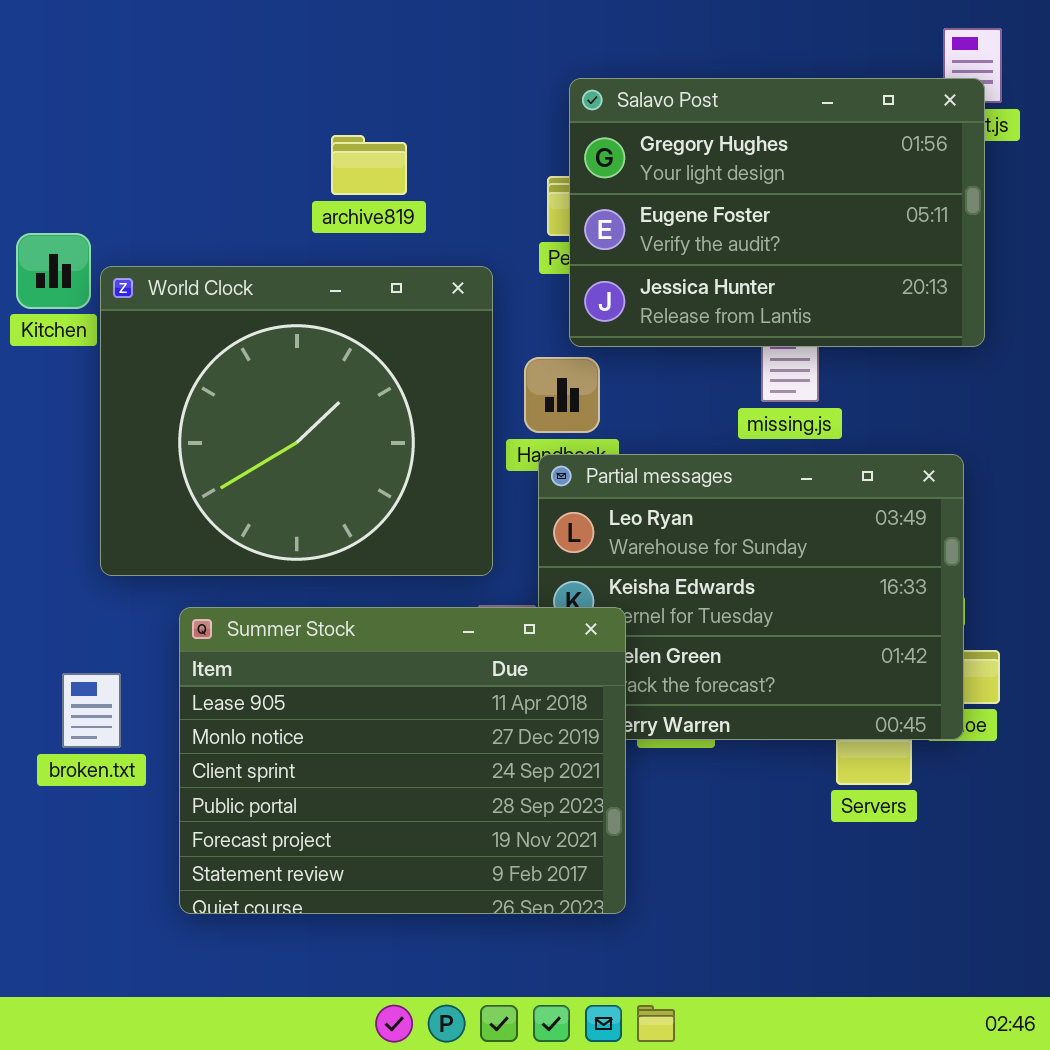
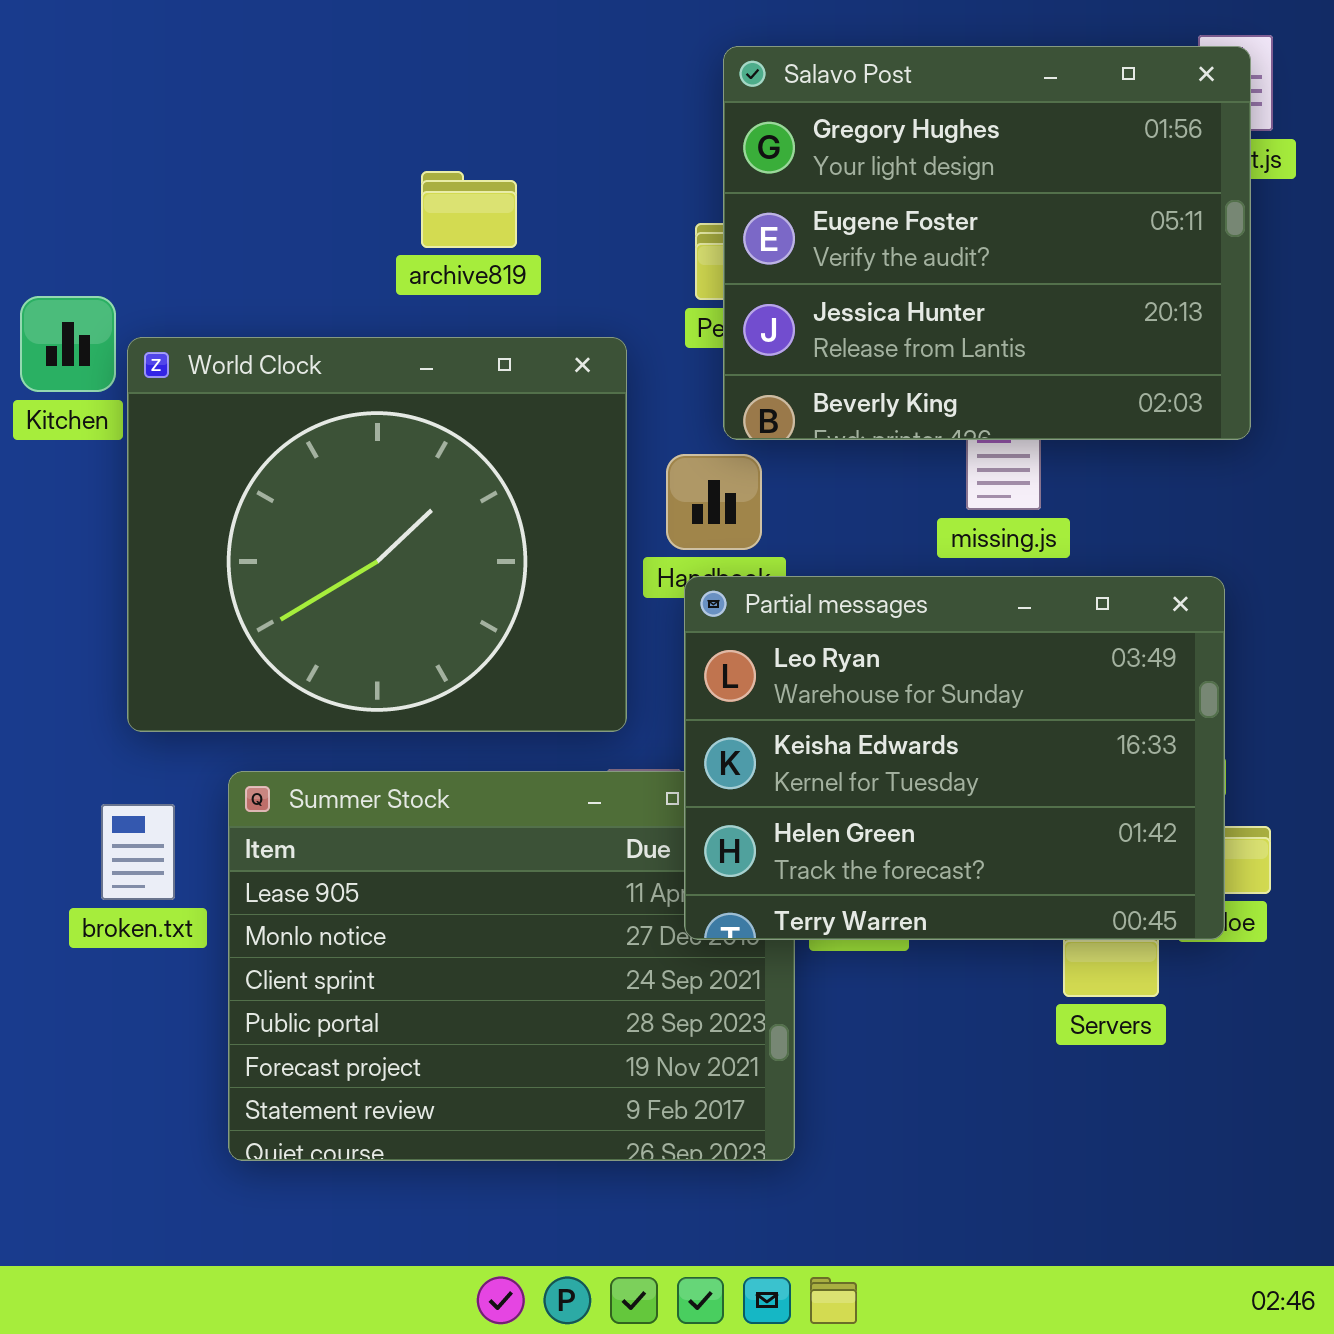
Salavo Post: [569,78,985,347] -> [723,46,1251,440], resized
Partial messages: [538,454,964,740] -> [684,576,1225,940], raised
broken.txt: [62,673,121,748] -> [101,804,175,900], moved

